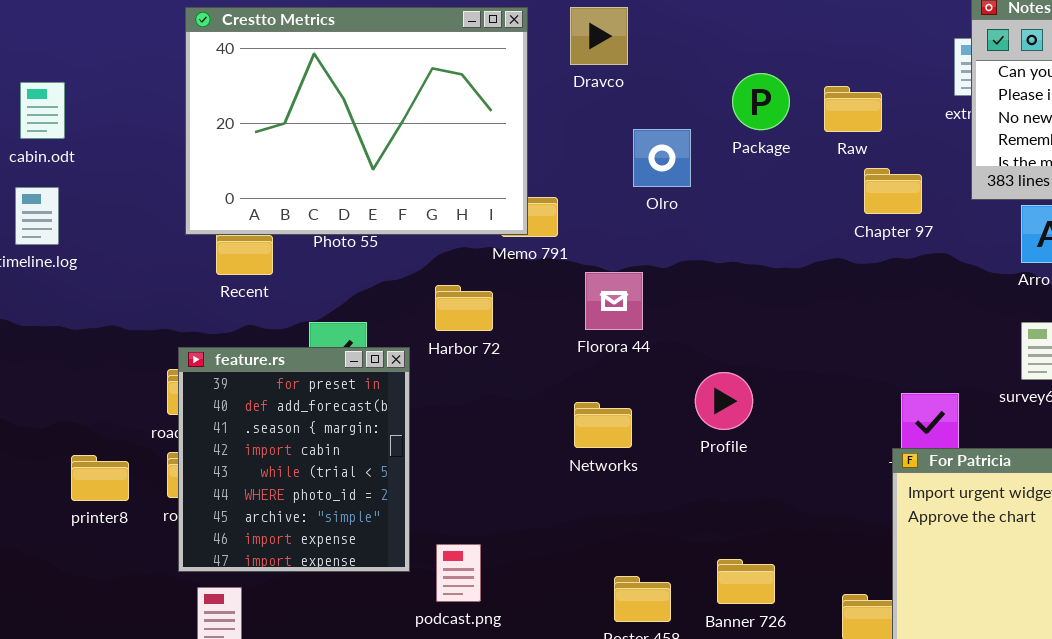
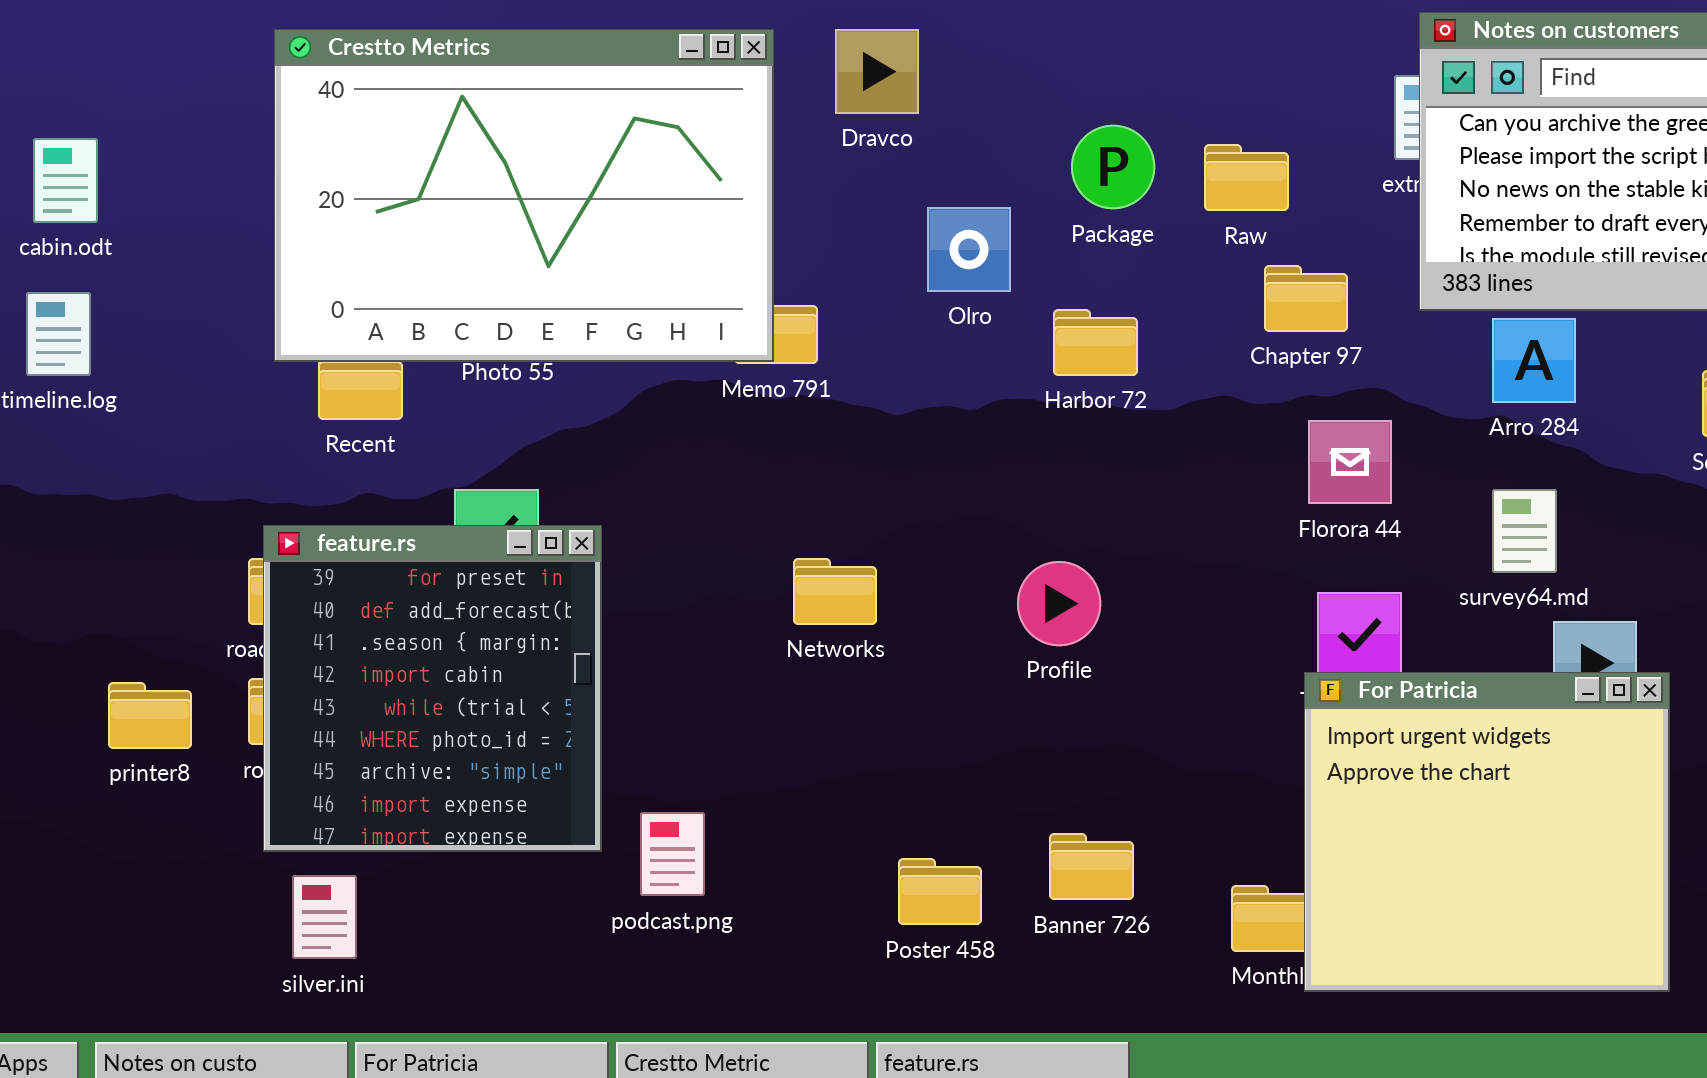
Florora 44: [585,272,643,330] -> [1308,420,1392,504], moved
Harbor 72: [435,285,493,331] -> [1053,309,1138,376], moved
Networks: [574,402,632,448] -> [793,558,877,625], moved

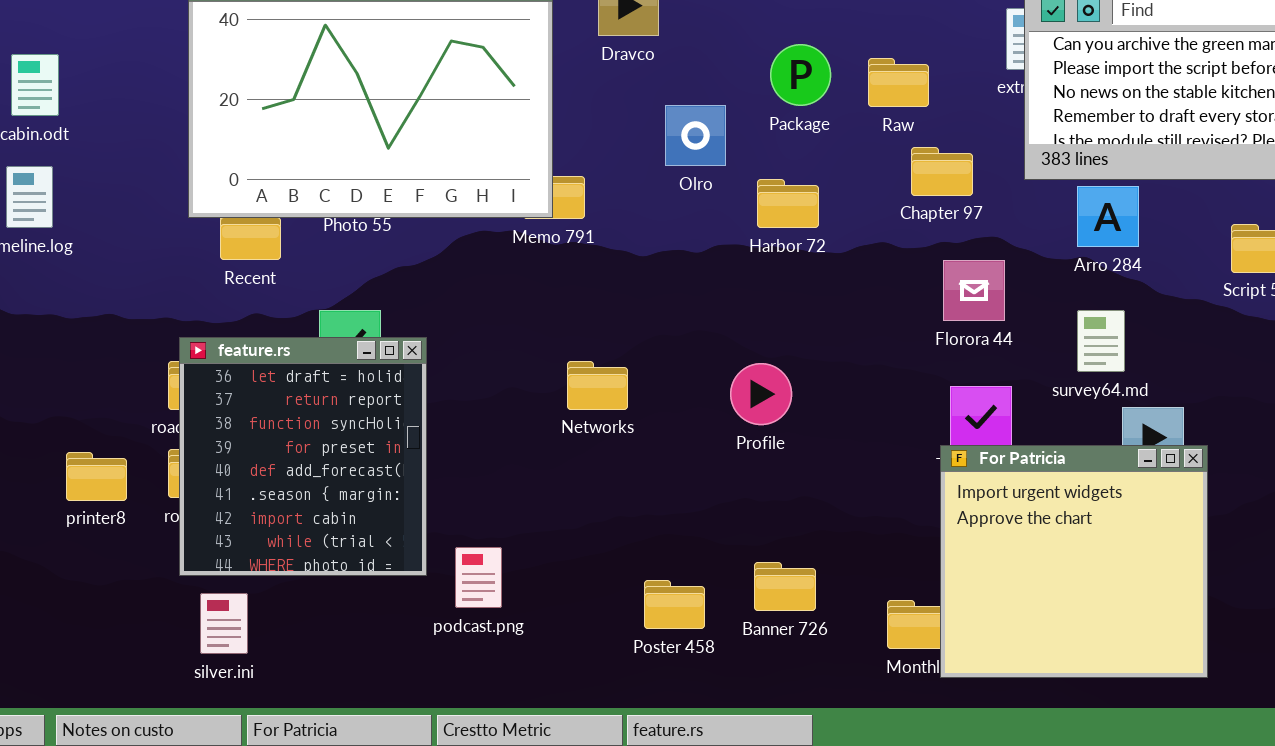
feature.rs: [263,525,602,852] -> [179,337,427,576], scrolled up 3 rows

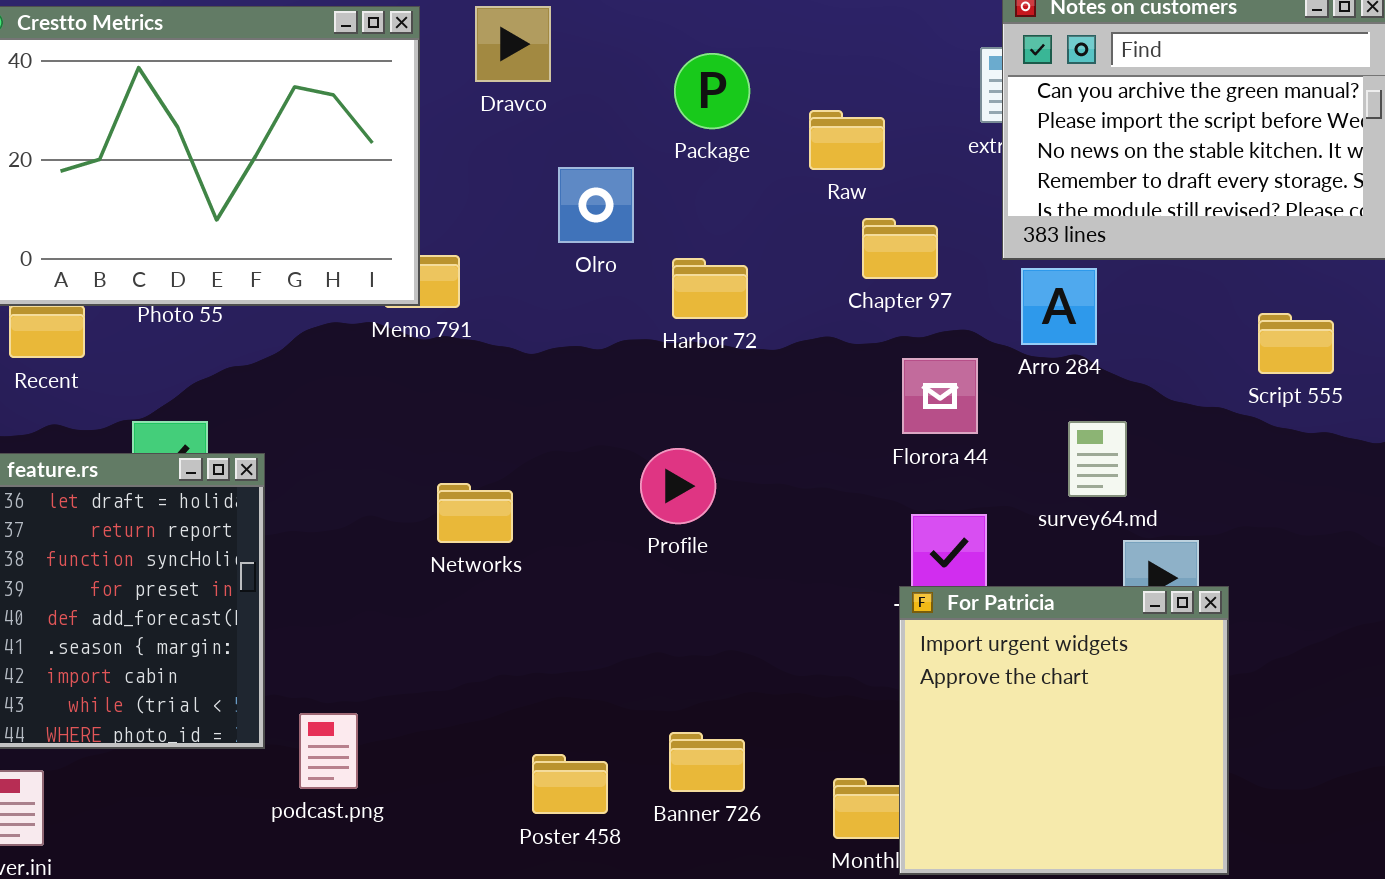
Package: [770,44,831,106] -> [674,53,750,129], moved
Arro 284: [1077,186,1139,247] -> [1021,268,1097,345], moved
Profile: [730,363,792,425] -> [640,448,716,524], moved

